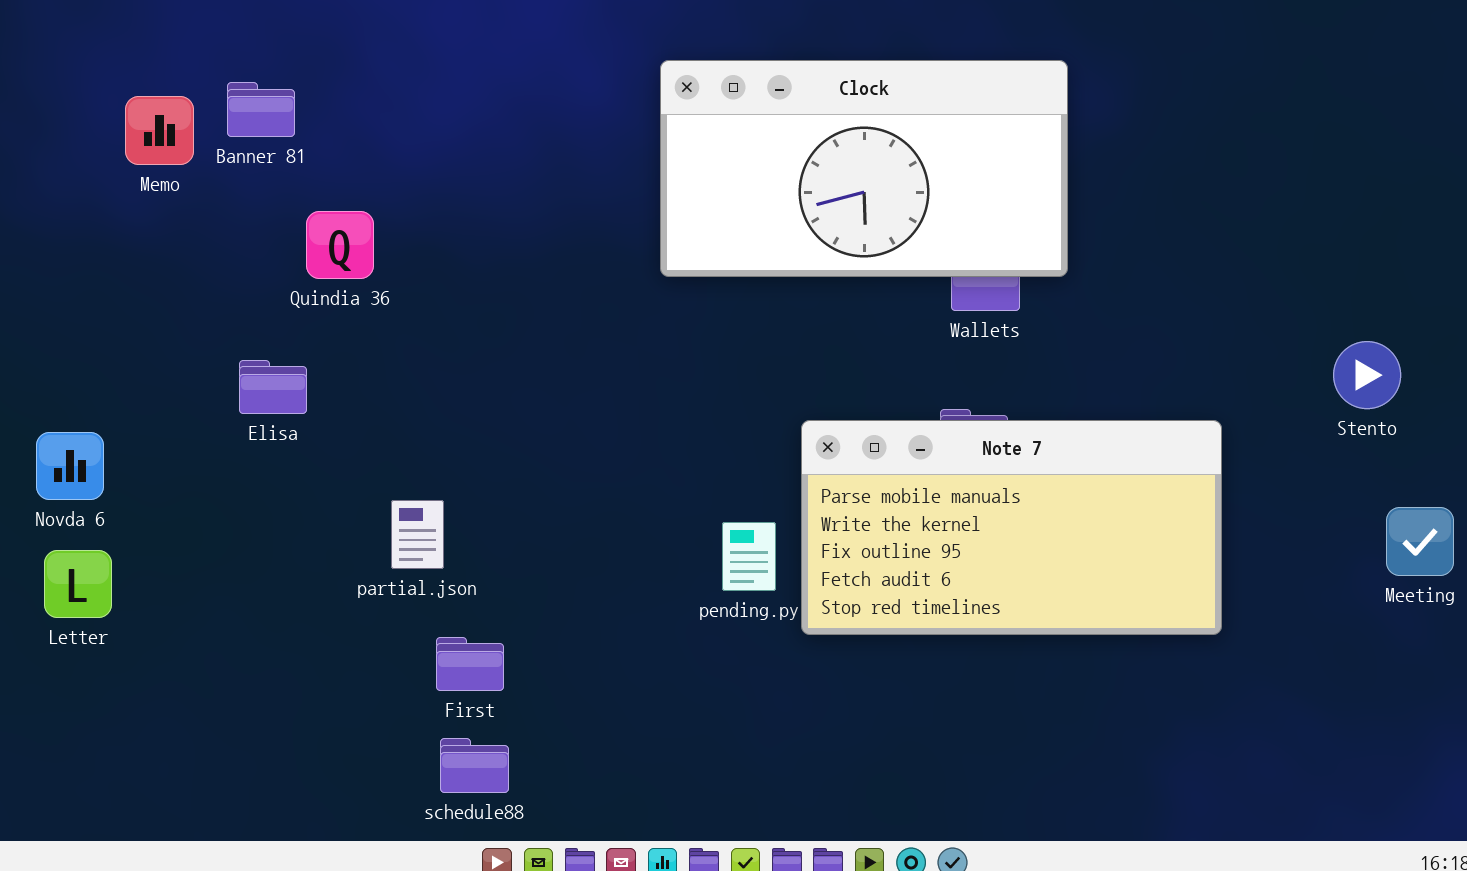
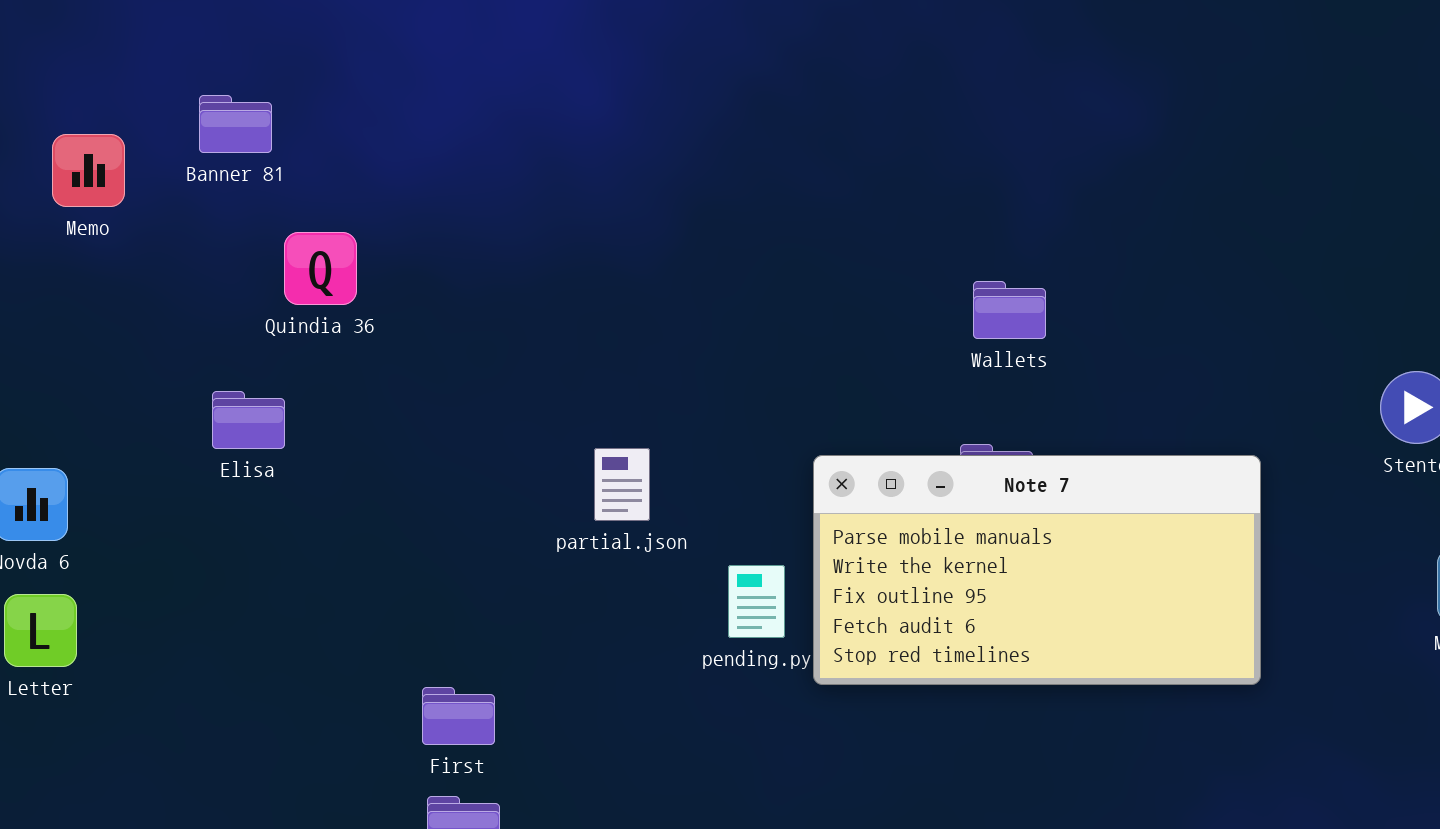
Clock: [660,60,1068,277] -> none, closed
Memo: [125,96,194,165] -> [52,134,125,207], moved
partial.json: [391,500,444,569] -> [594,448,650,521], moved

